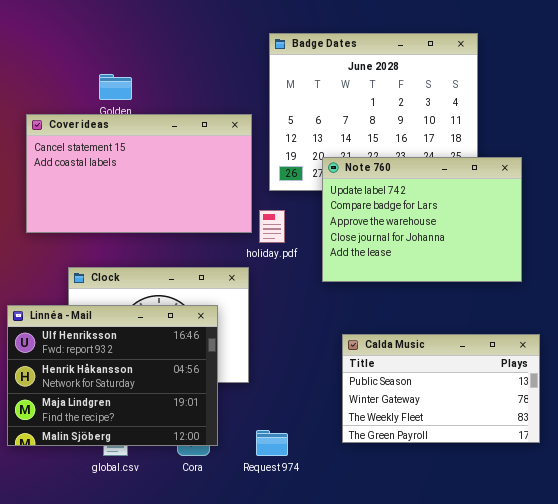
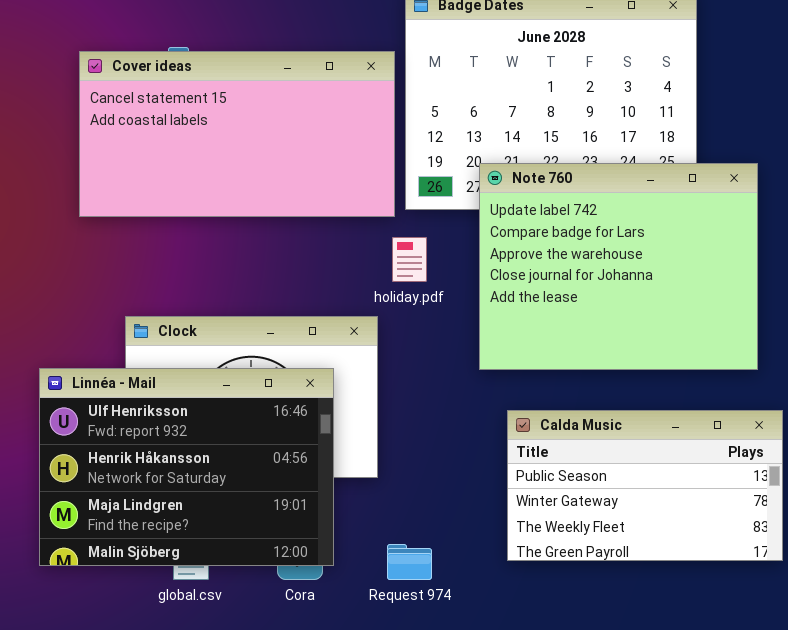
Cover ideas: [26,114,252,233] -> [79,51,395,217], moved
Note 760: [322,157,522,282] -> [479,163,758,370], resized

